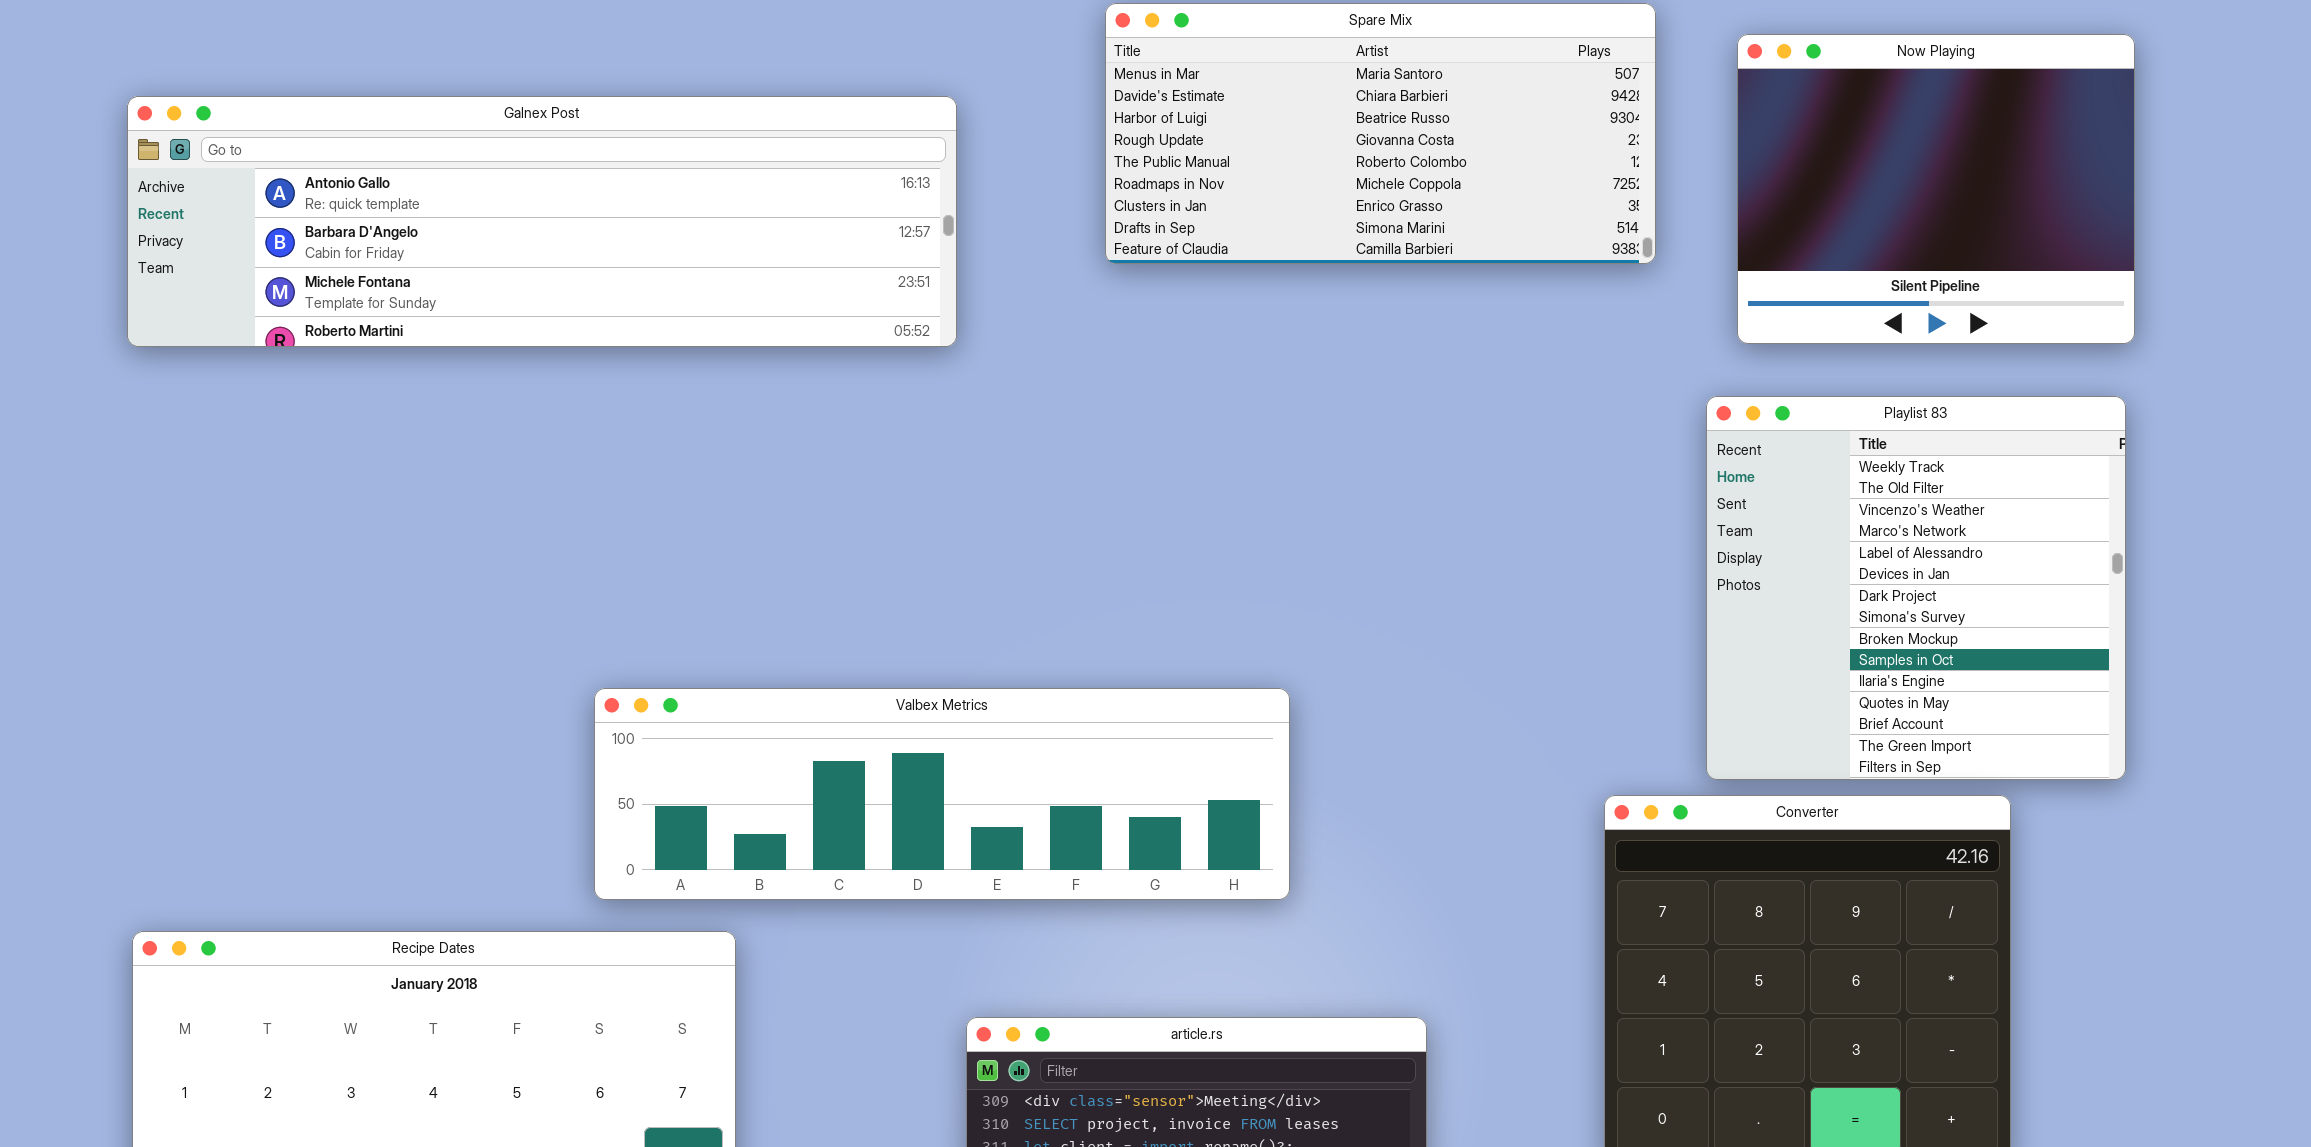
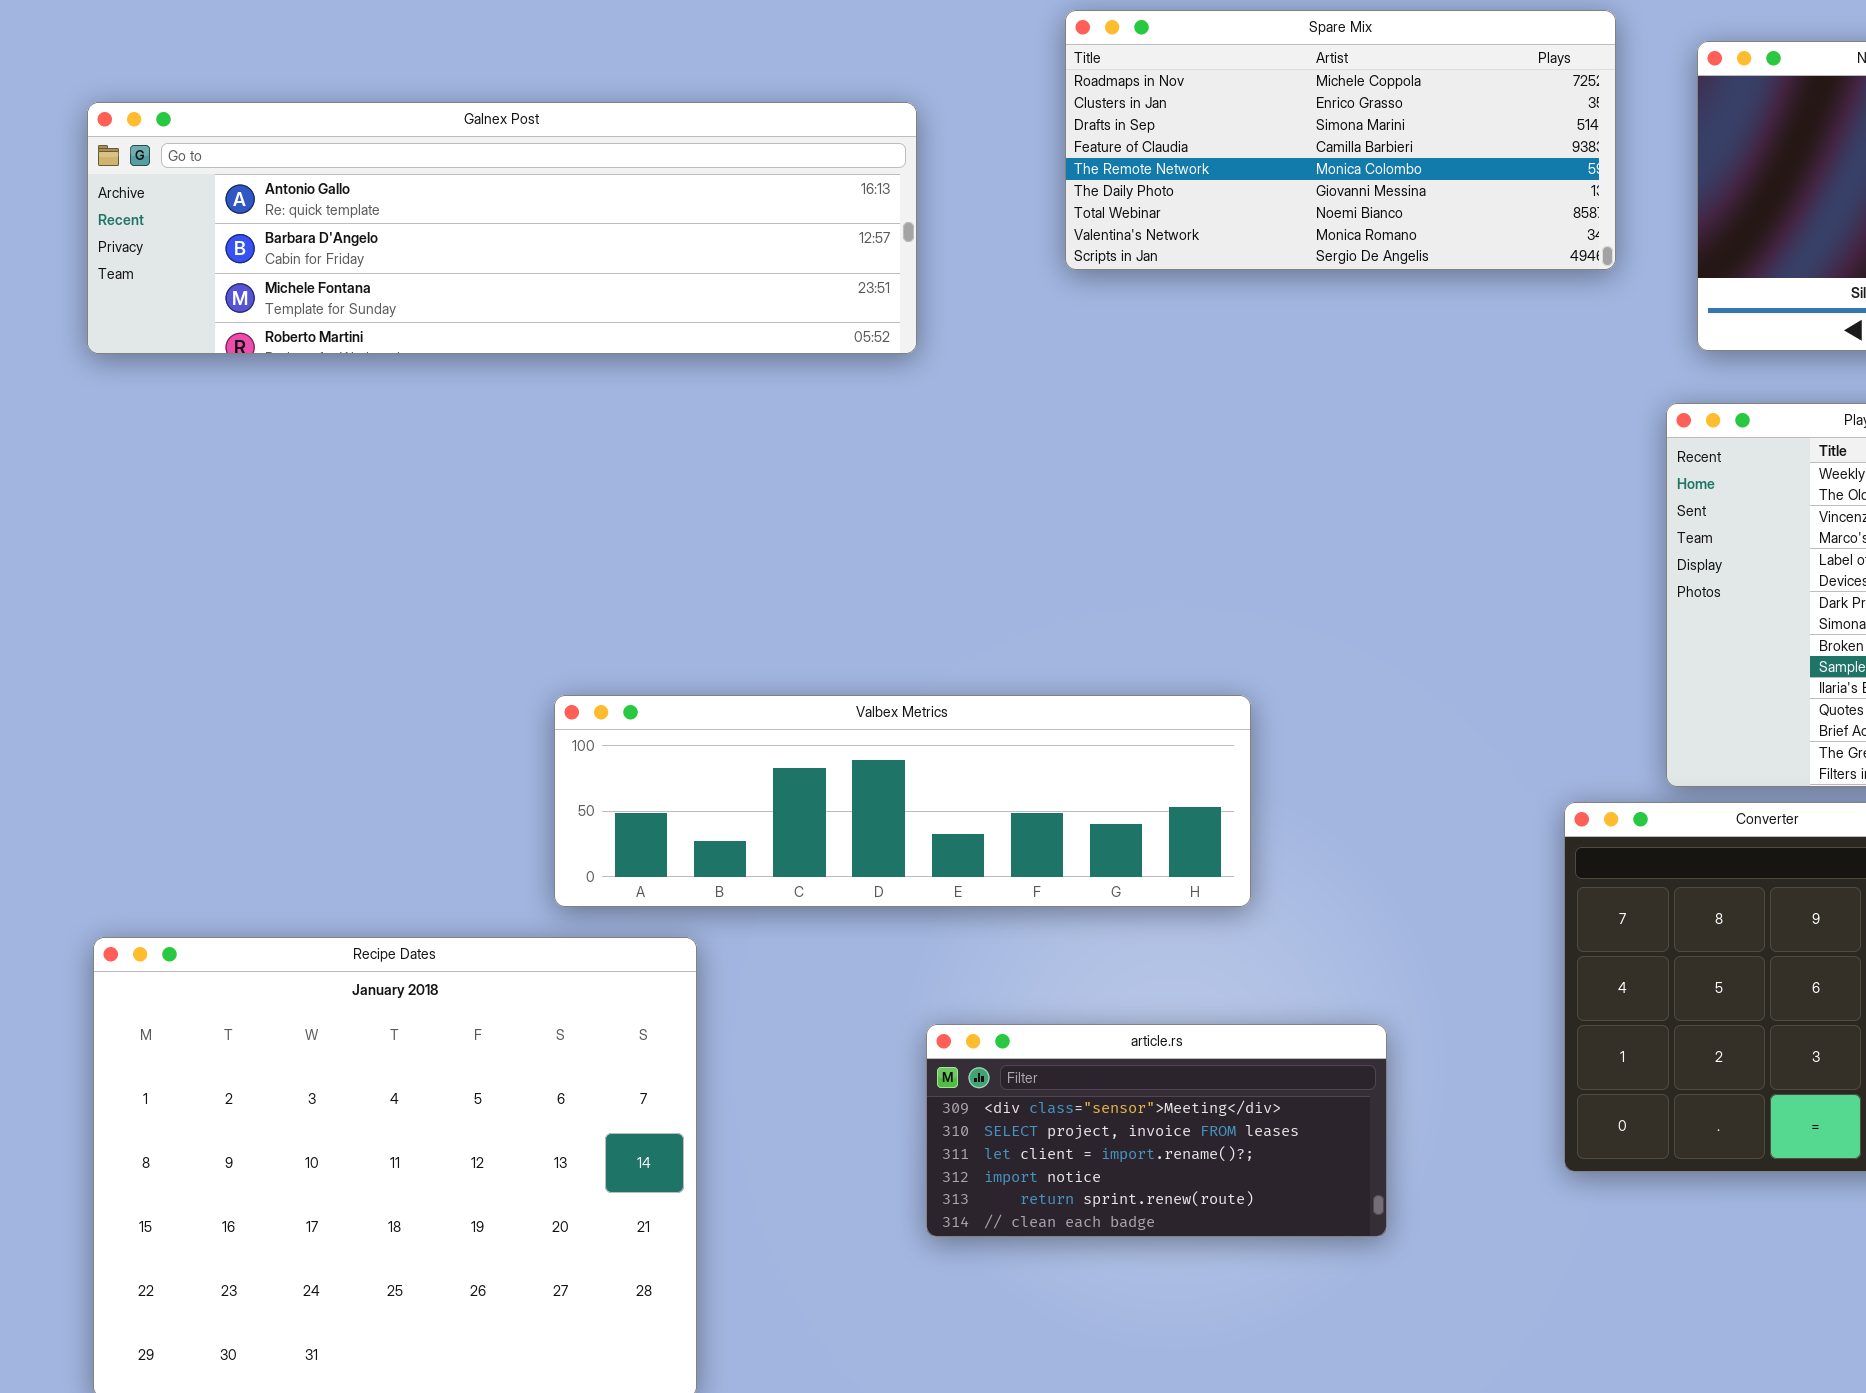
Spare Mix: [1105,3,1656,264] -> [1065,10,1616,270], scrolled down 5 rows

